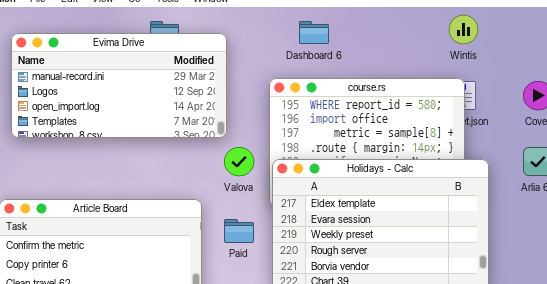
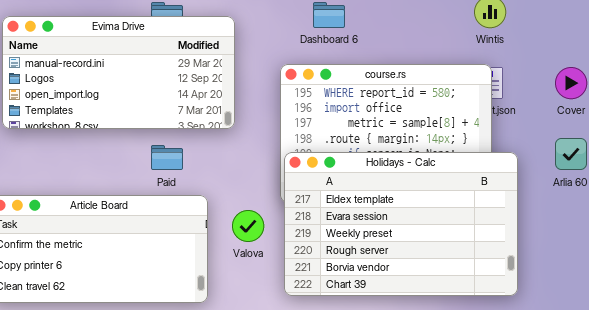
Valova: [224,147,254,176] -> [232,210,264,242], moved
Paid: [224,219,254,243] -> [151,145,183,170], moved

